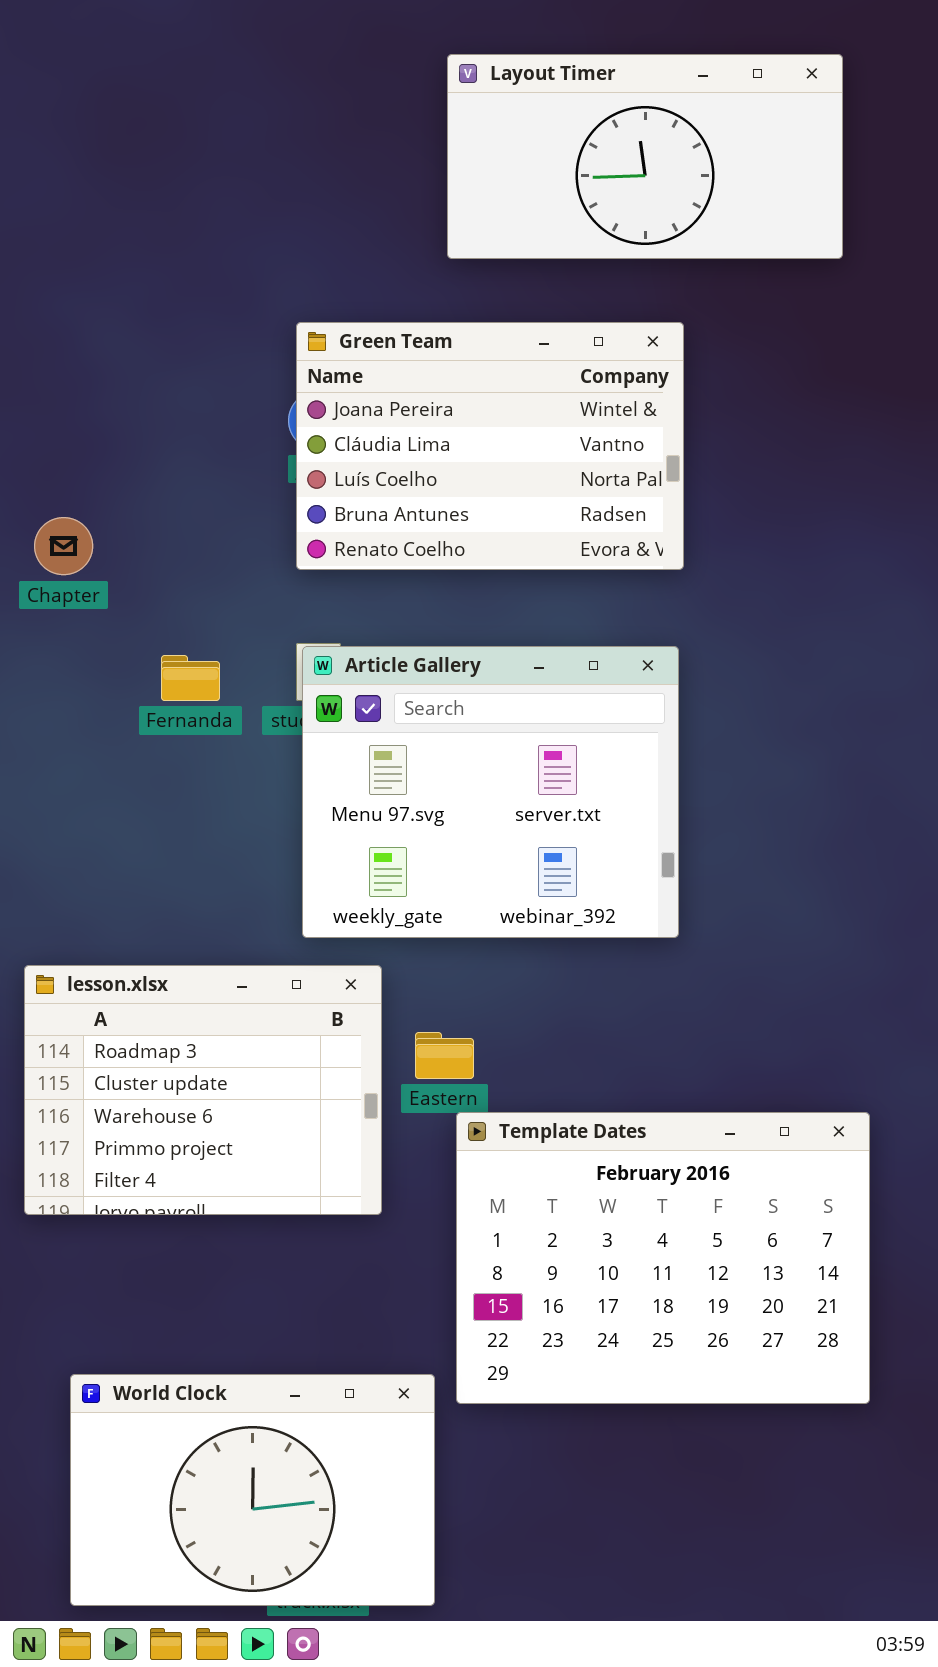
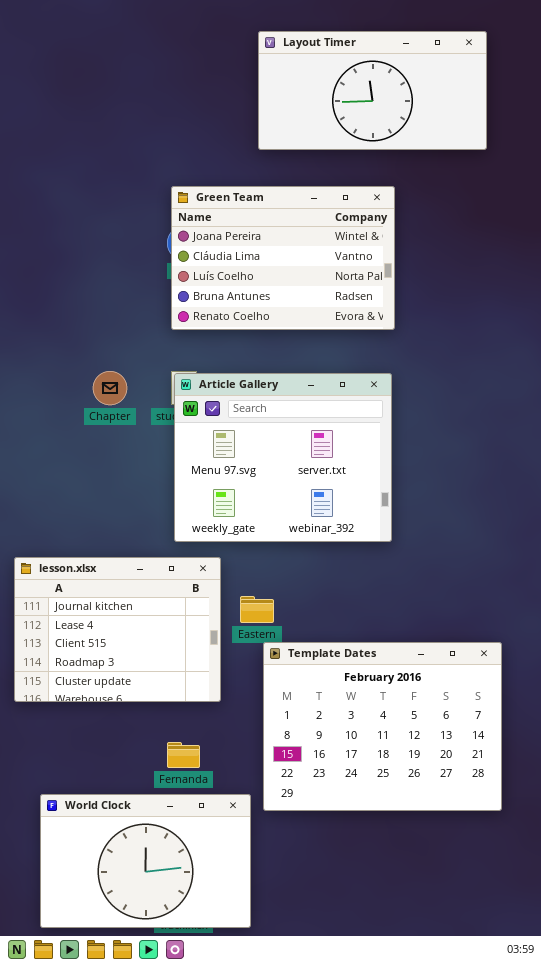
Chapter: [34,517,93,575] -> [93,371,127,405], moved
Fernanda: [161,655,220,701] -> [167,742,200,768], moved
lesson.xlsx: [24,965,382,1215] -> [14,557,221,702], scrolled up 3 rows

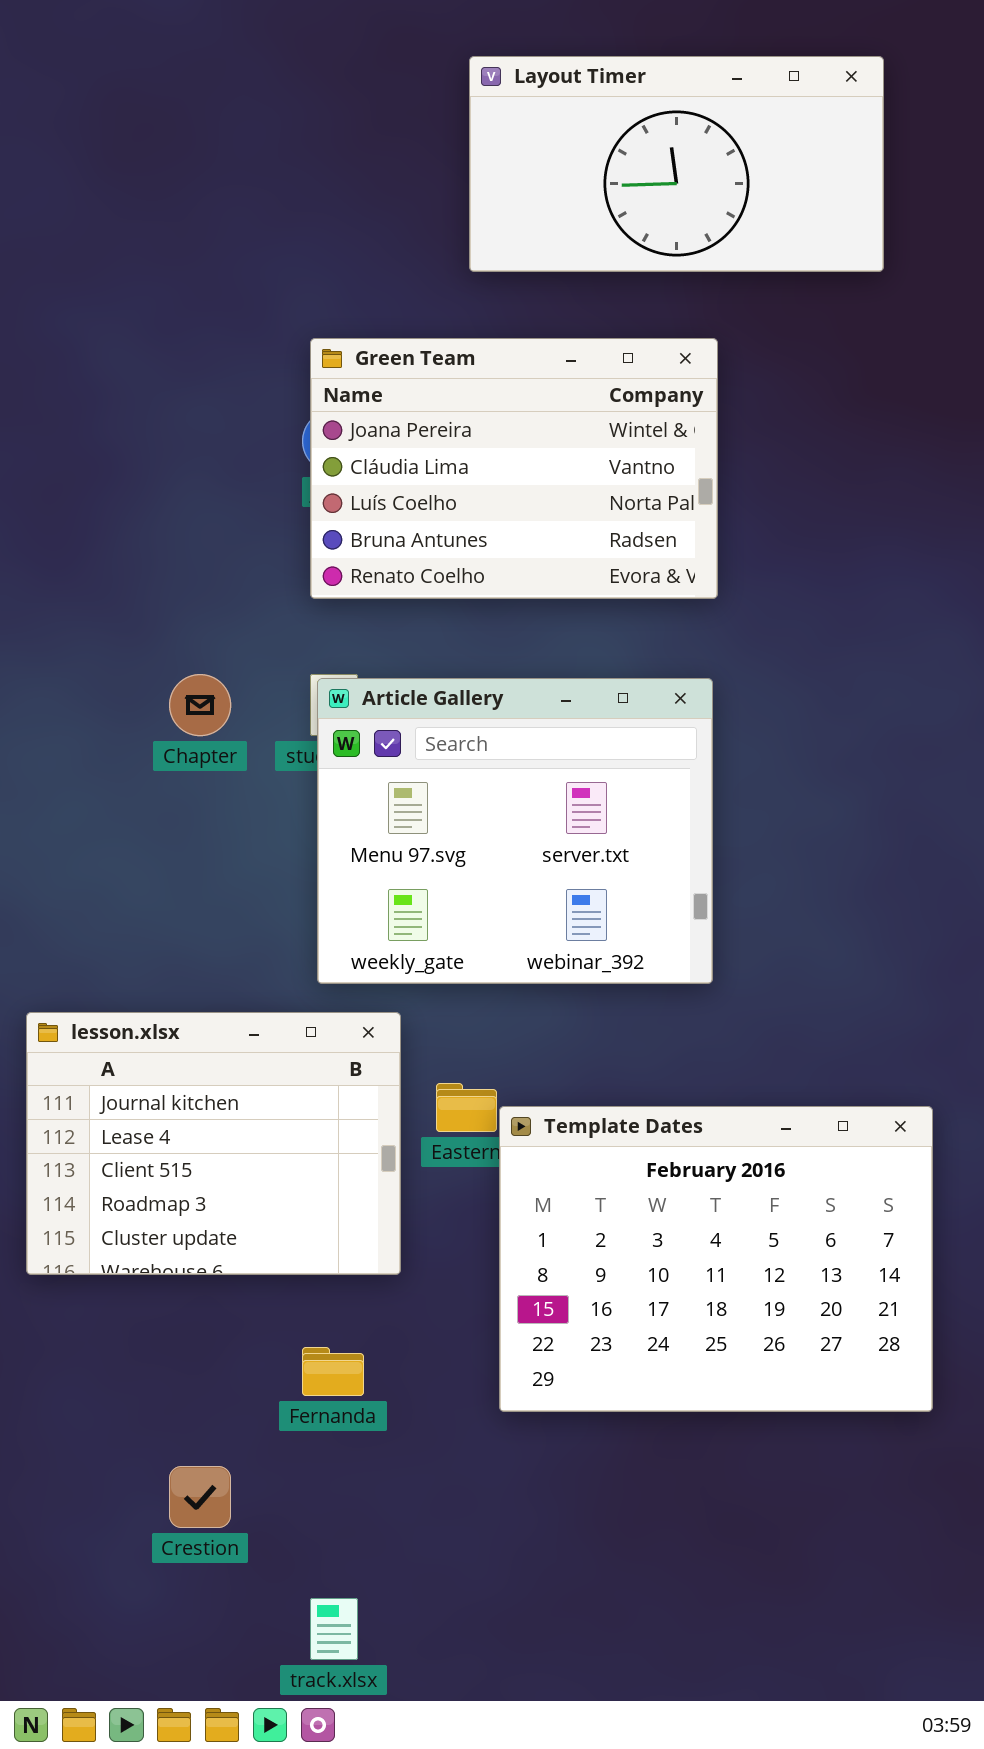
Template Dates: [263,642,502,811] -> [499,1106,933,1412], moved
World Clock: [40,794,251,928] -> none, closed

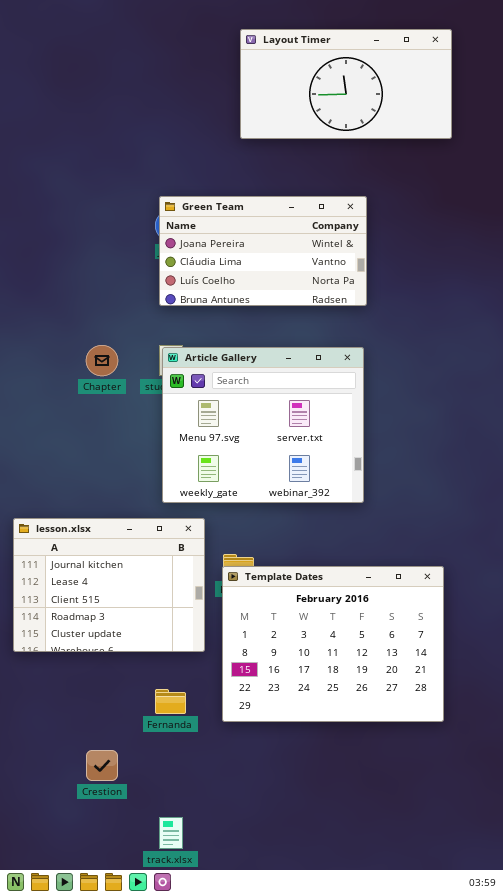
Green Team: [310,338,718,599] -> [159,196,367,306], resized
Template Dates: [499,1106,933,1412] -> [222,566,444,722], moved

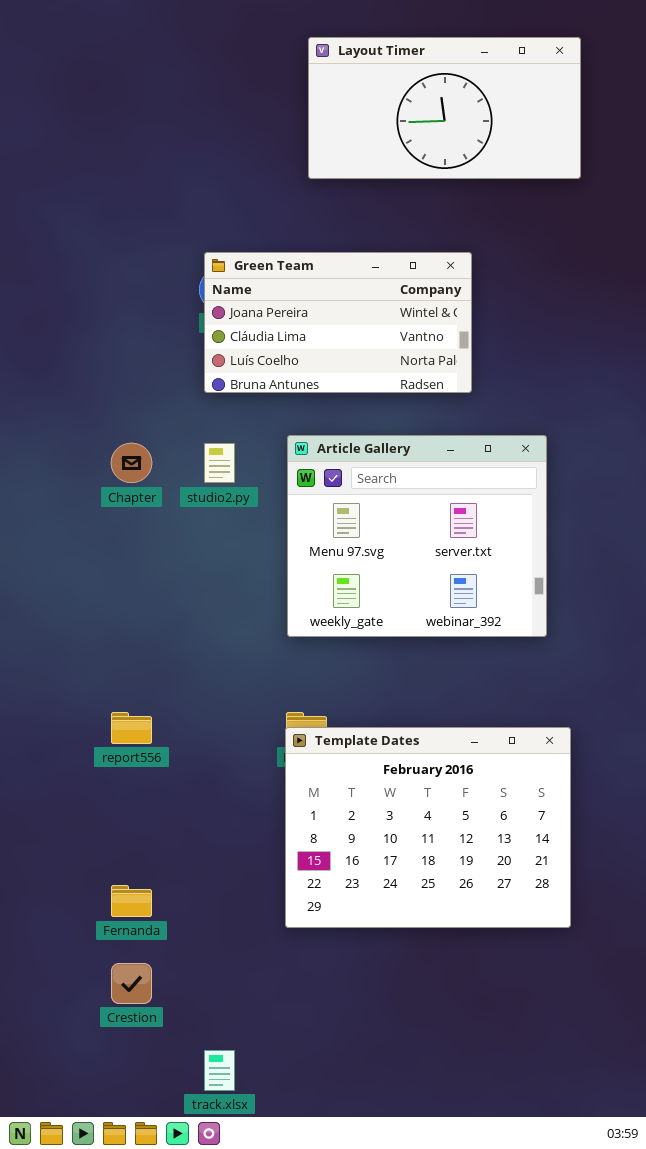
Article Gallery: [162,347,364,503] -> [287,435,547,637], moved
lesson.xlsx: [13,518,205,652] -> none, closed
Fernanda: [155,689,186,714] -> [111,885,152,917], moved

